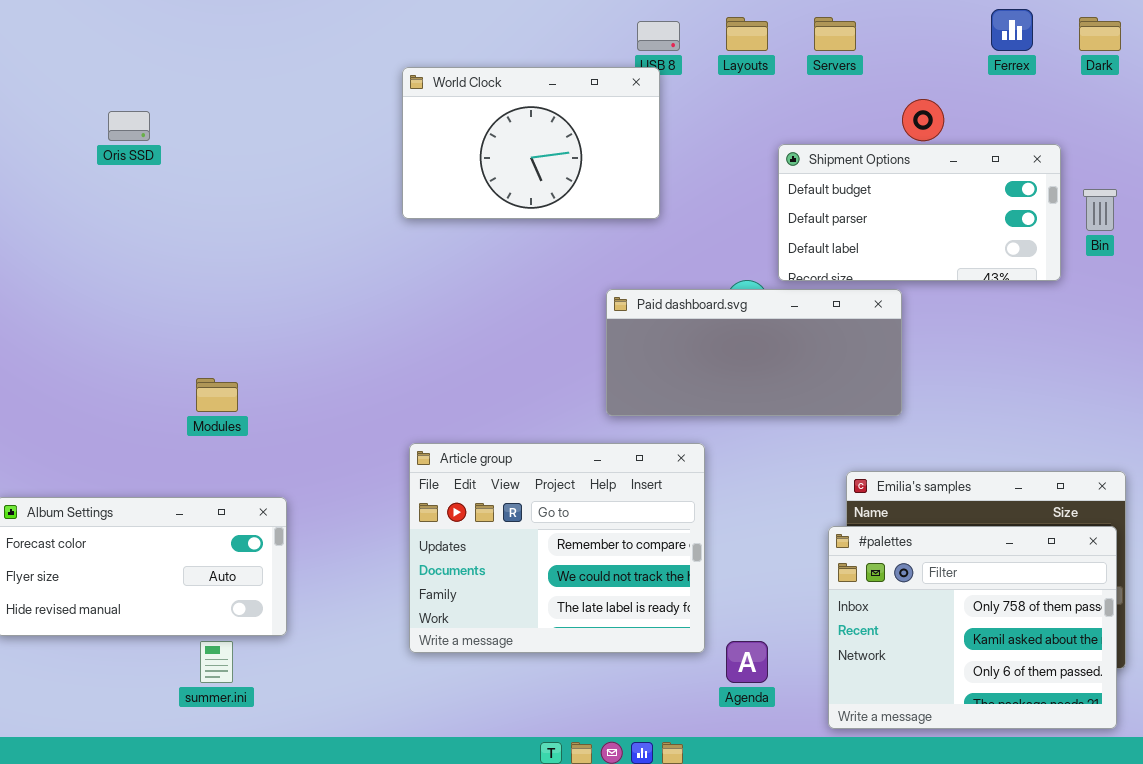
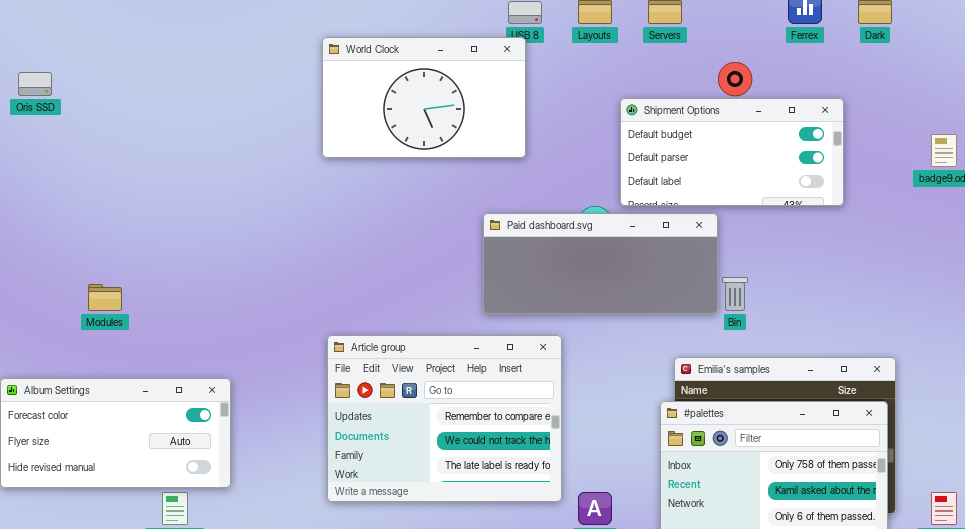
Oris SSD: [108,111,150,141] -> [18,72,52,96], moved
Bin: [1083,189,1117,231] -> [722,277,748,311], moved
Modules: [196,378,238,412] -> [88,284,122,311], moved

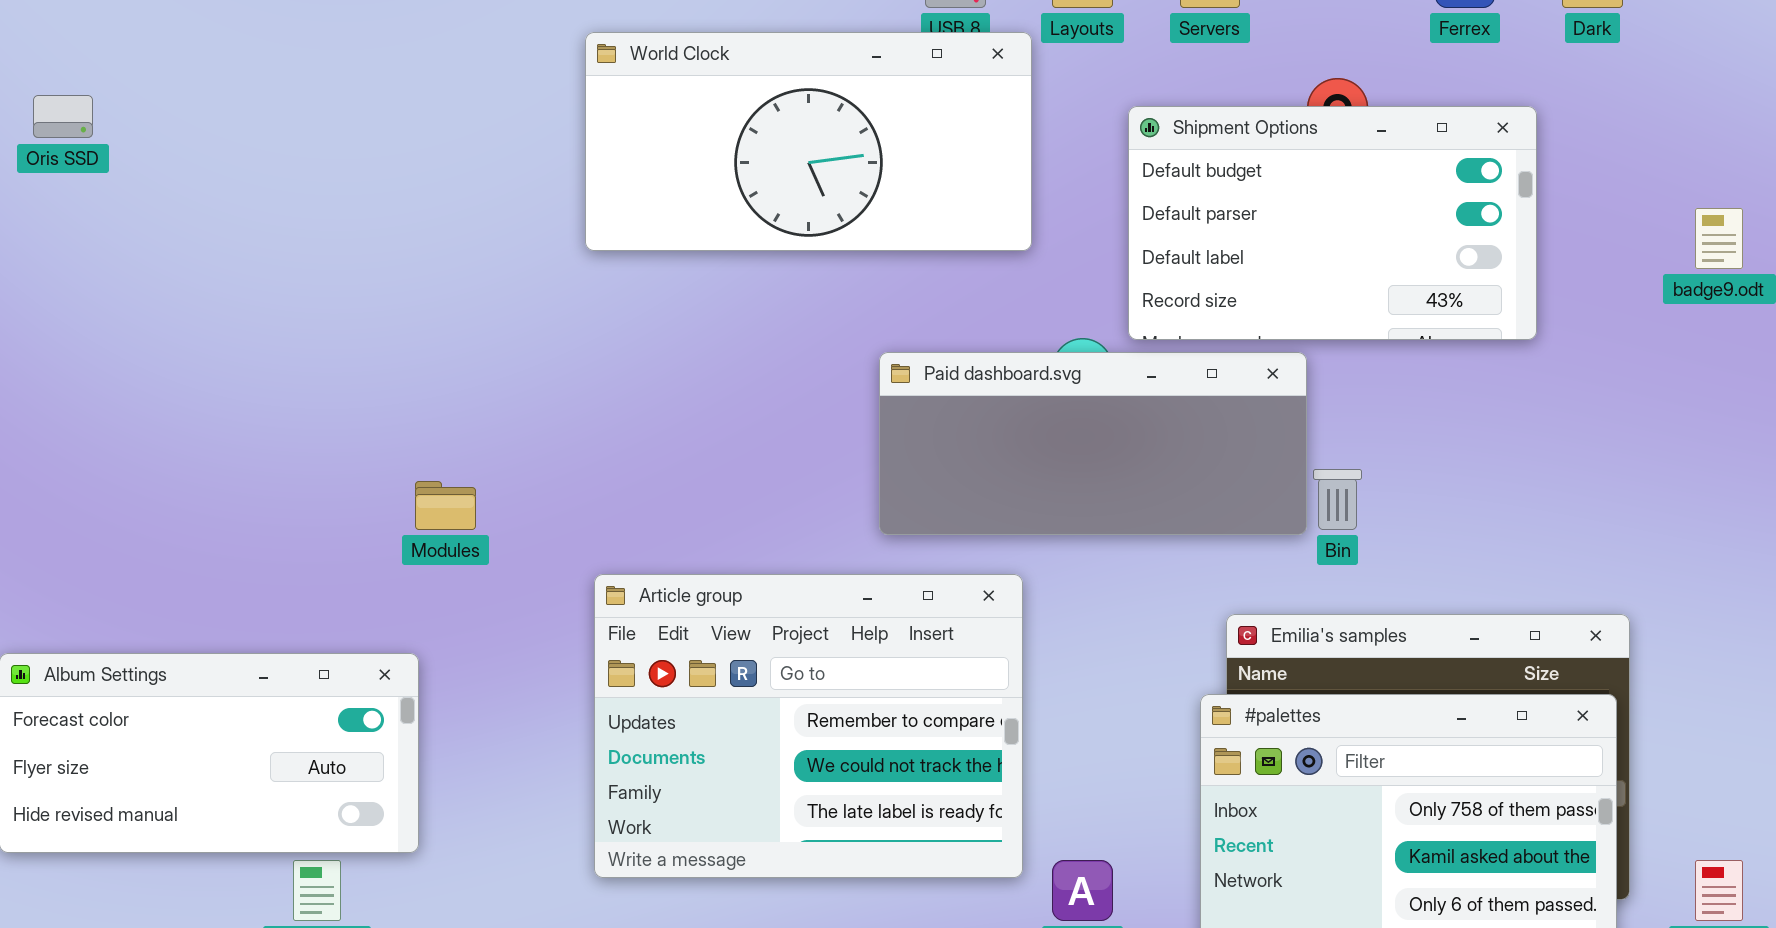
World Clock: [322,37,526,158] -> [585,32,1032,251], resized
Shipment Options: [620,98,844,206] -> [1128,106,1537,340], resized
Modules: [88,284,122,311] -> [415,481,476,530], moved

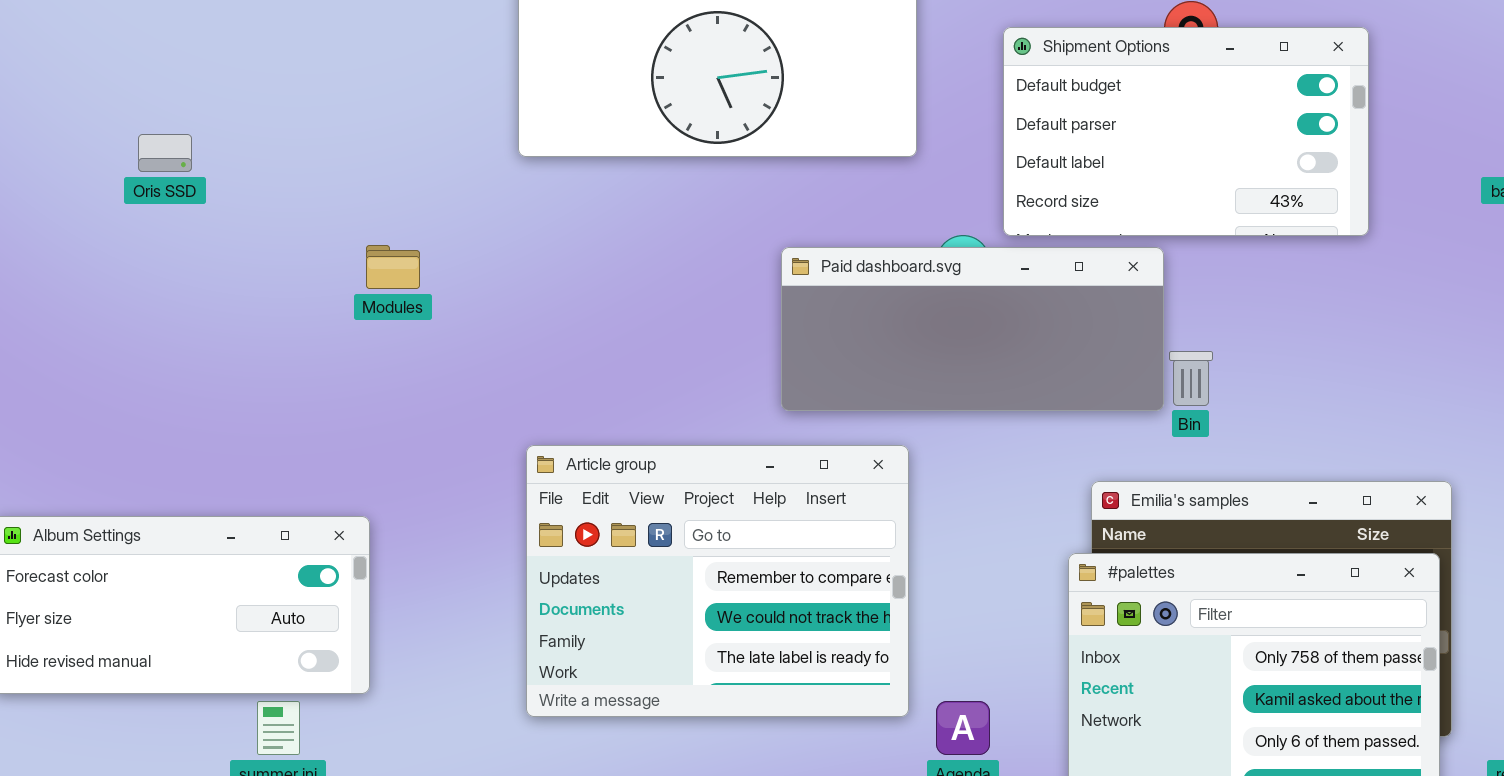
Oris SSD: [33,95,93,138] -> [138,134,192,172], moved
Modules: [415,481,476,530] -> [366,245,420,289], moved

